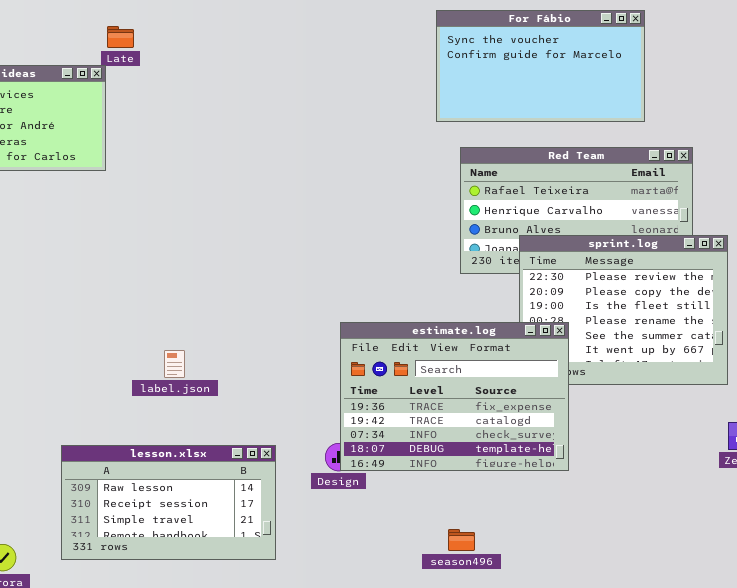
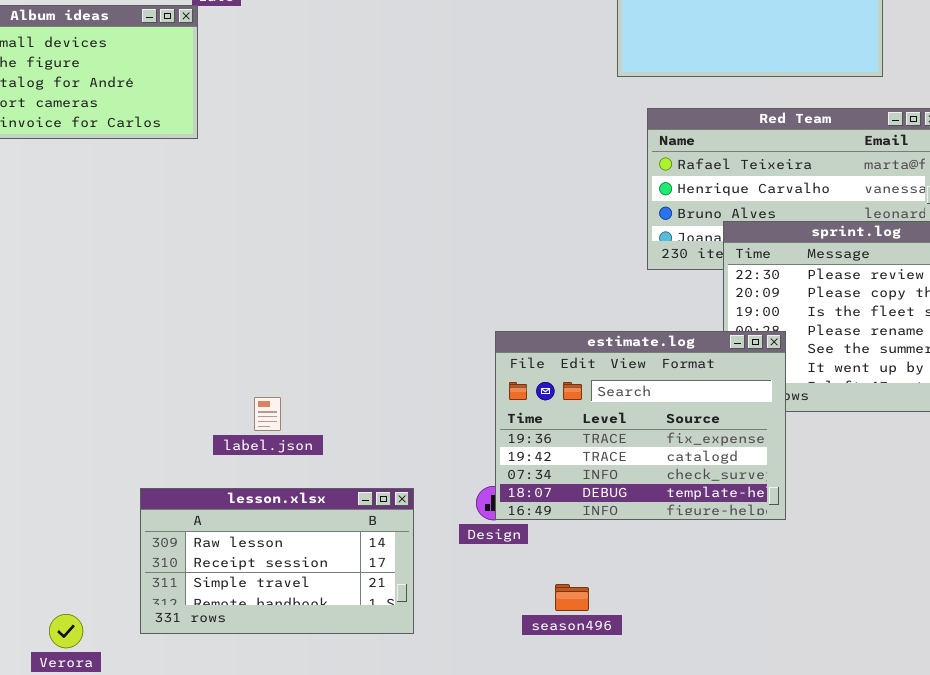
label.json: [164,350,185,378] -> [254,397,281,431], moved
season496: [448,529,475,551] -> [555,584,589,611], moved

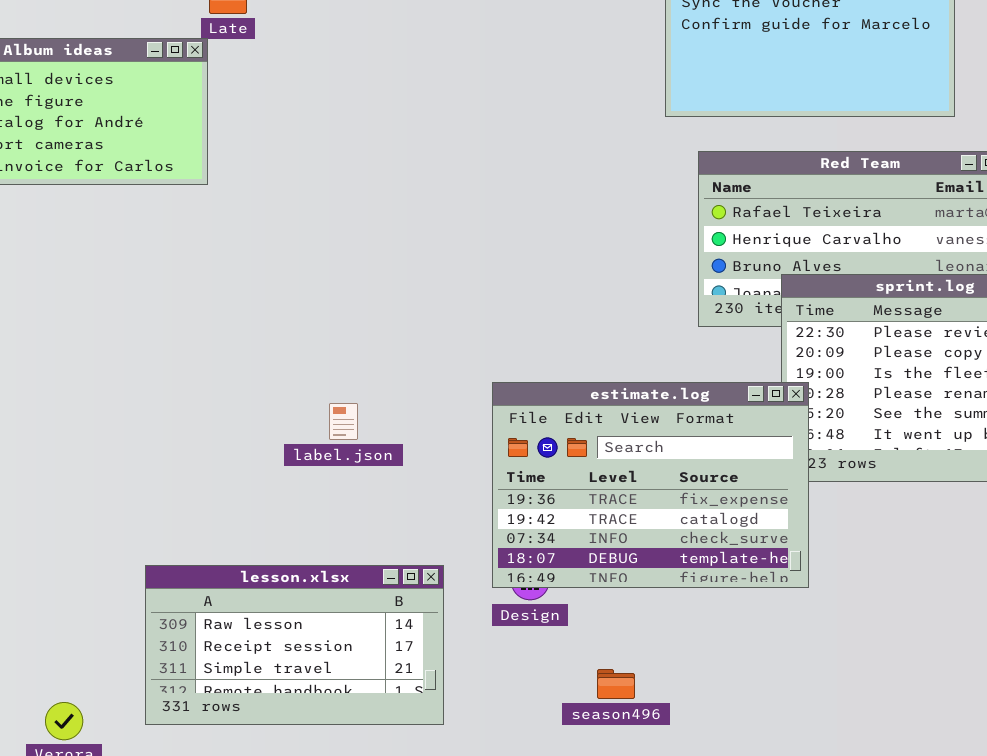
estimate.log: [495,331,786,520] -> [492,382,809,588], moved
label.json: [254,397,281,431] -> [329,403,358,440], moved

